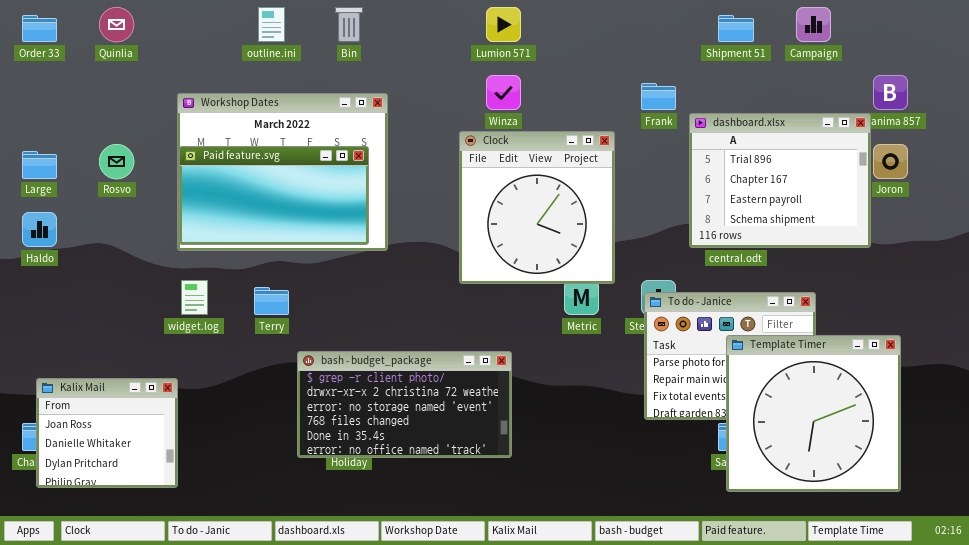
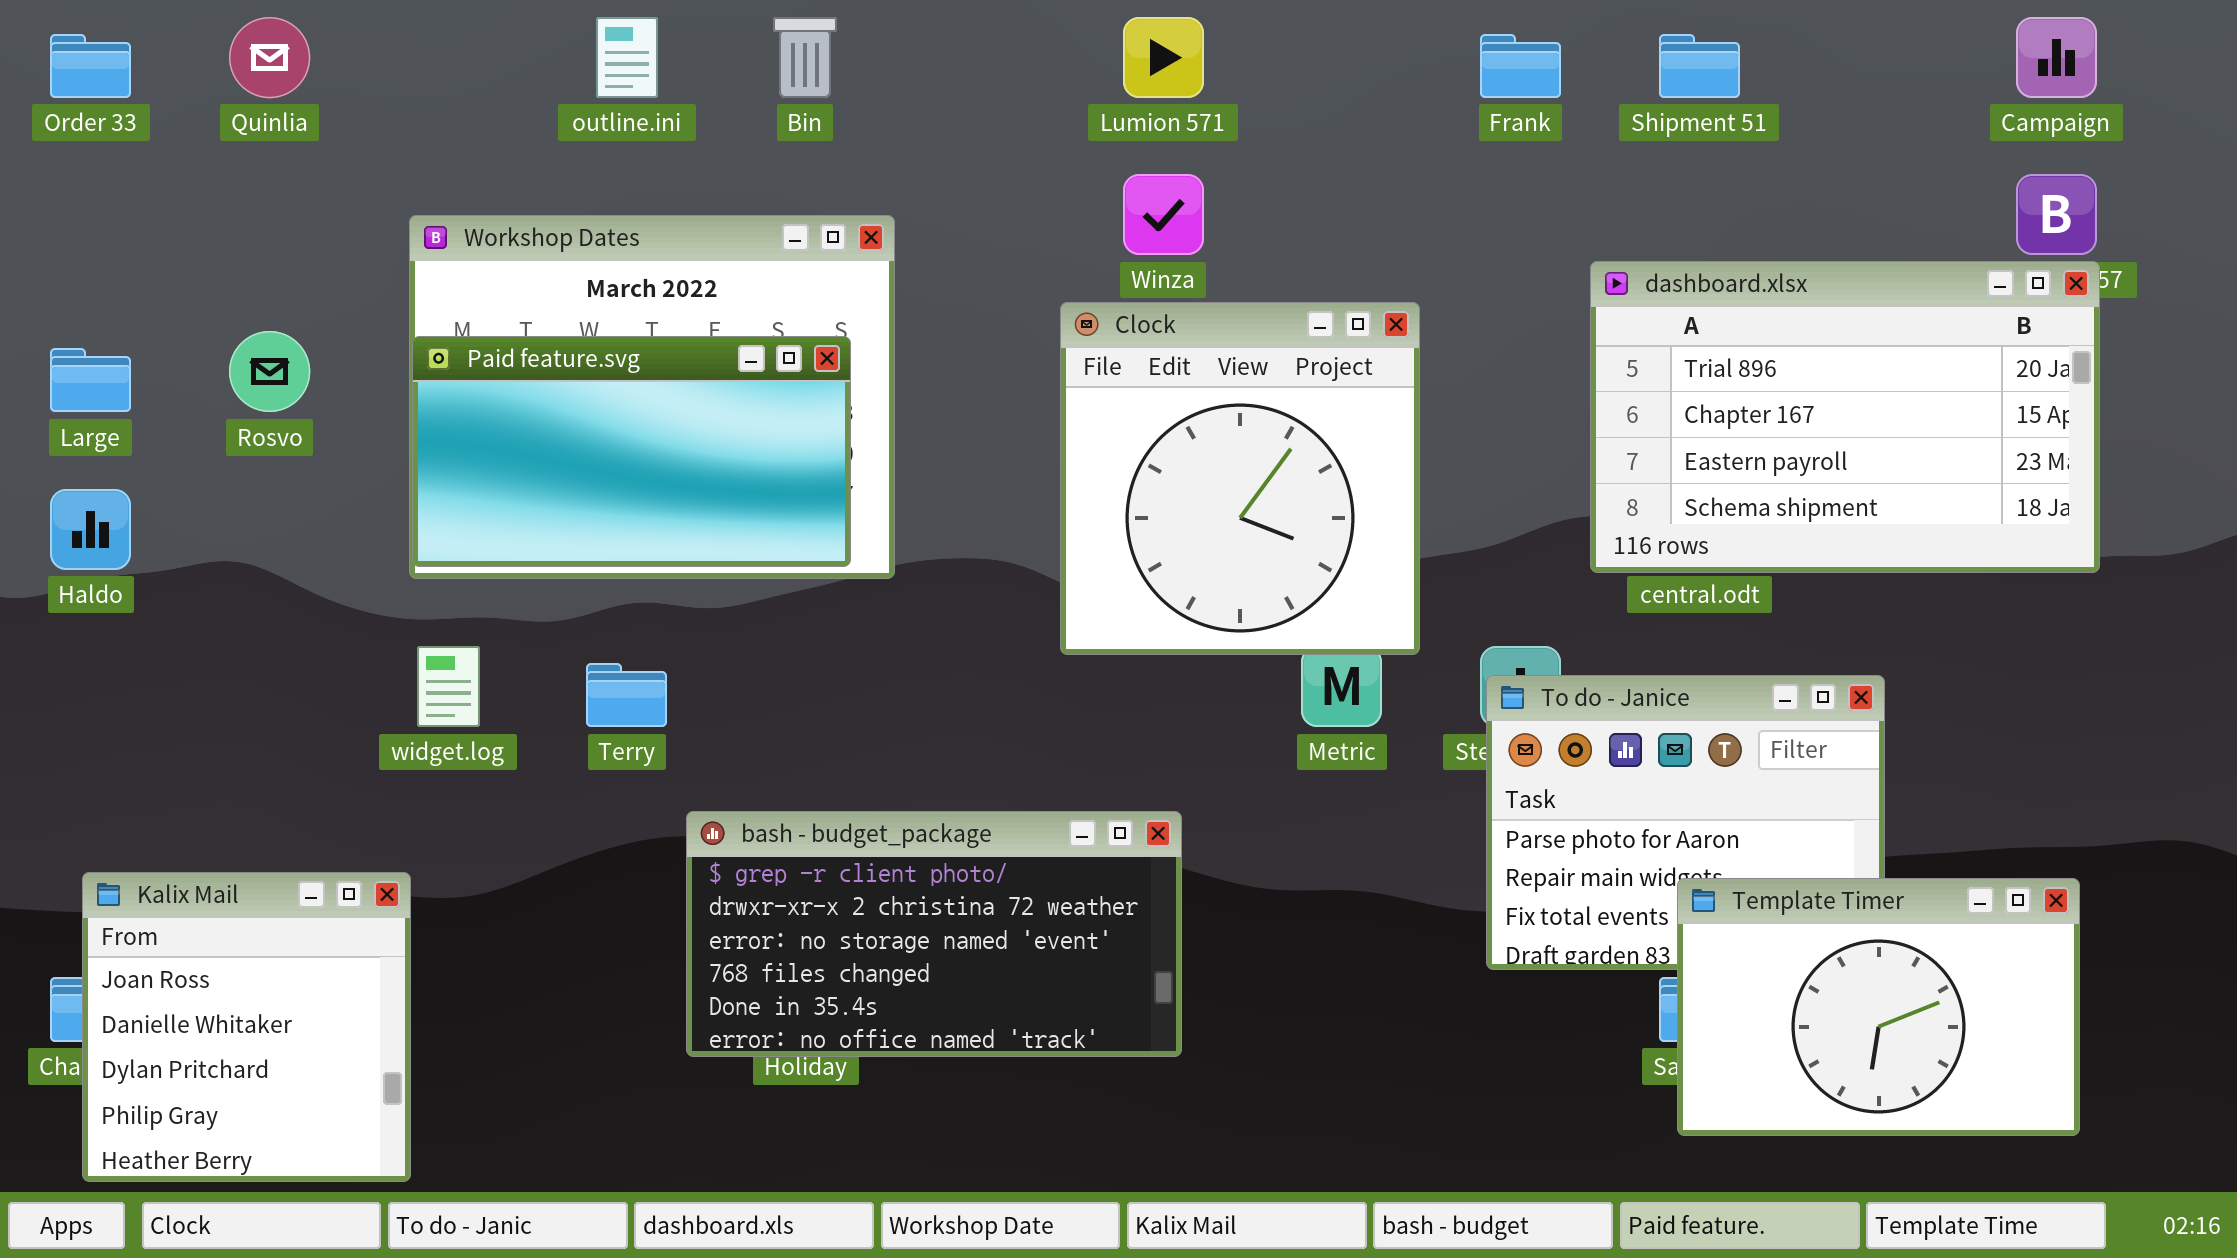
Campaign: [796,7,831,42] -> [2016,17,2097,98], moved
Frank: [641,83,676,110] -> [1480,34,1561,98], moved
dashboard.xlsx: [689,113,871,248] -> [1590,261,2100,573], resized
Template Timer: [726,335,901,492] -> [1677,878,2080,1136], resized
Kalix Mail: [36,378,178,488] -> [82,872,411,1182], resized

